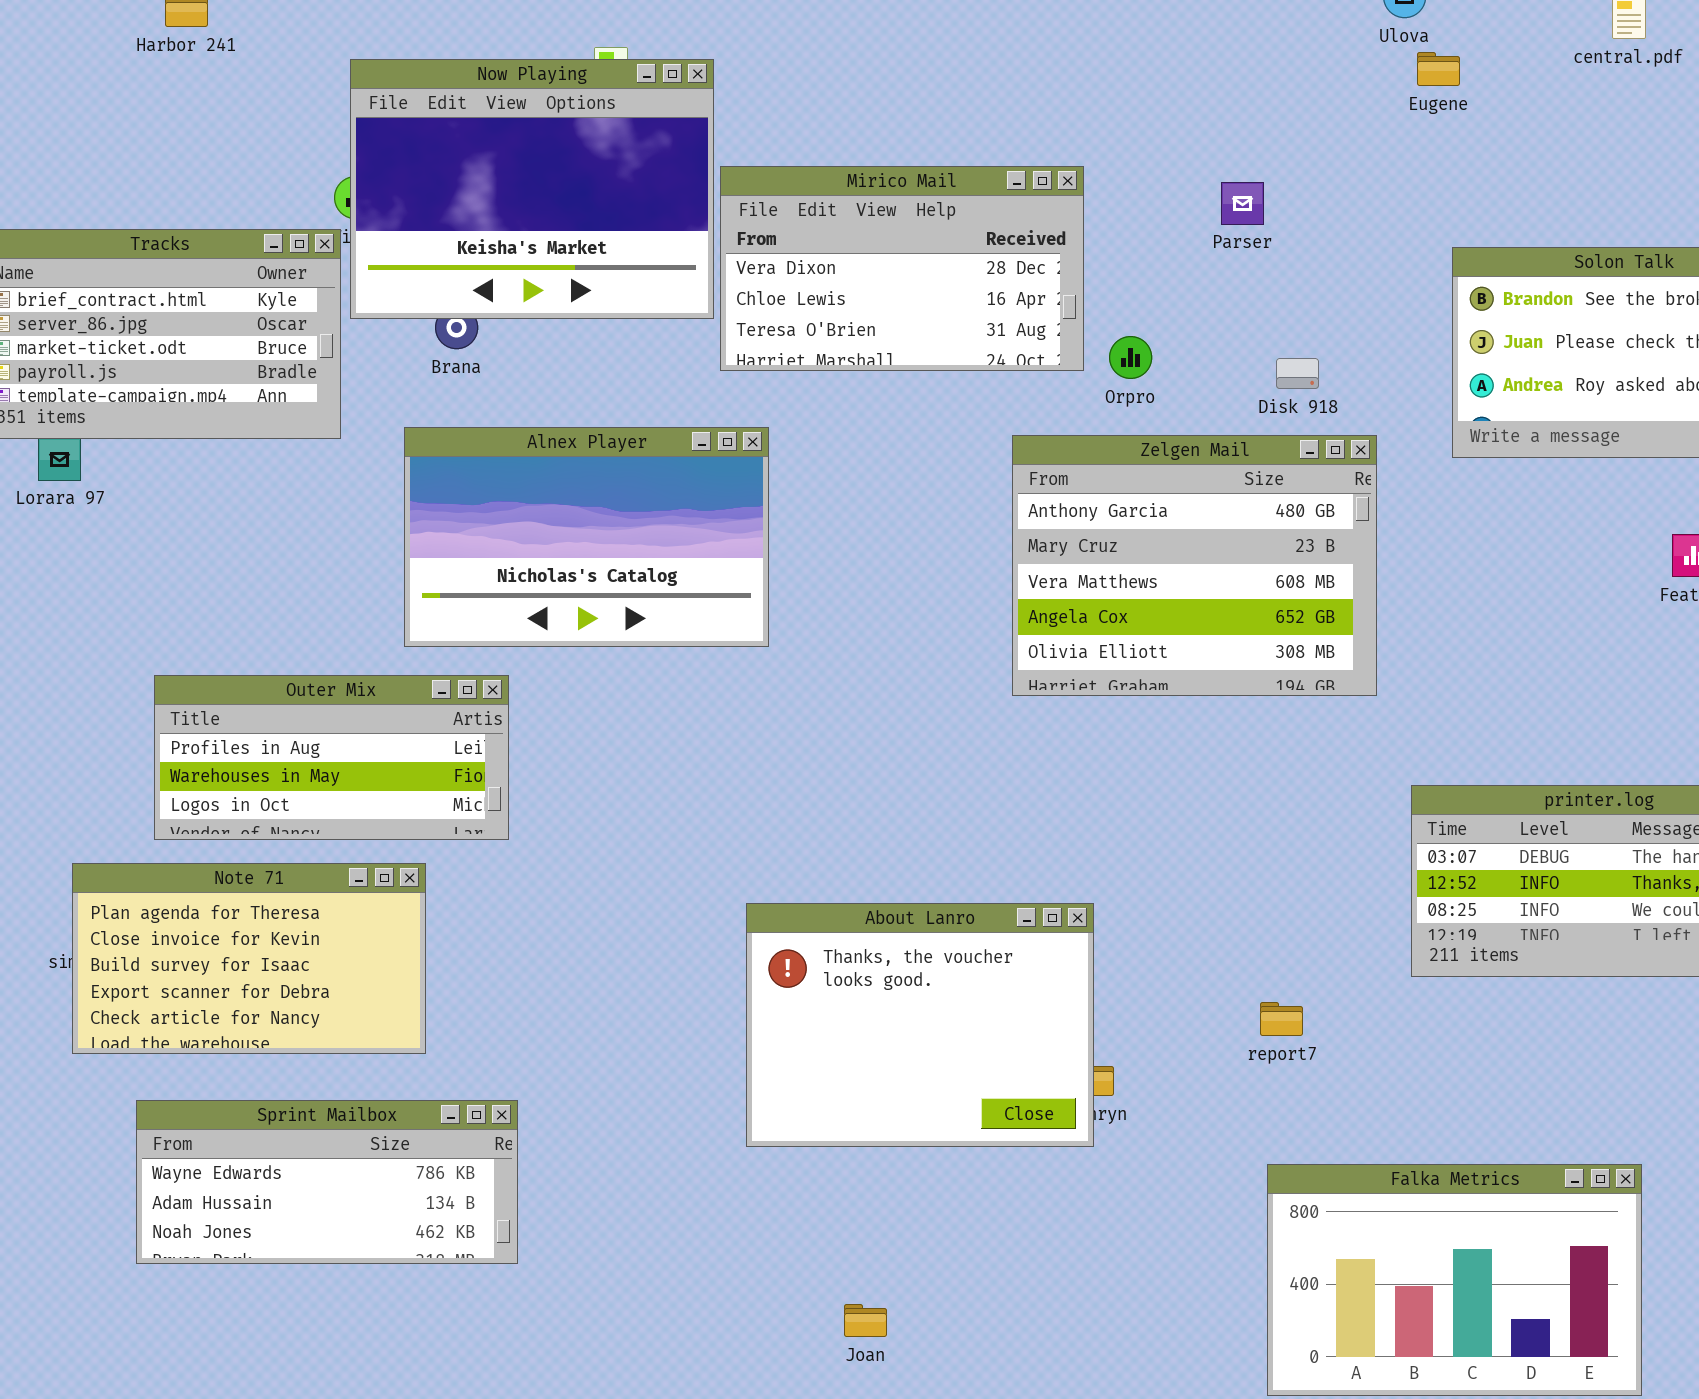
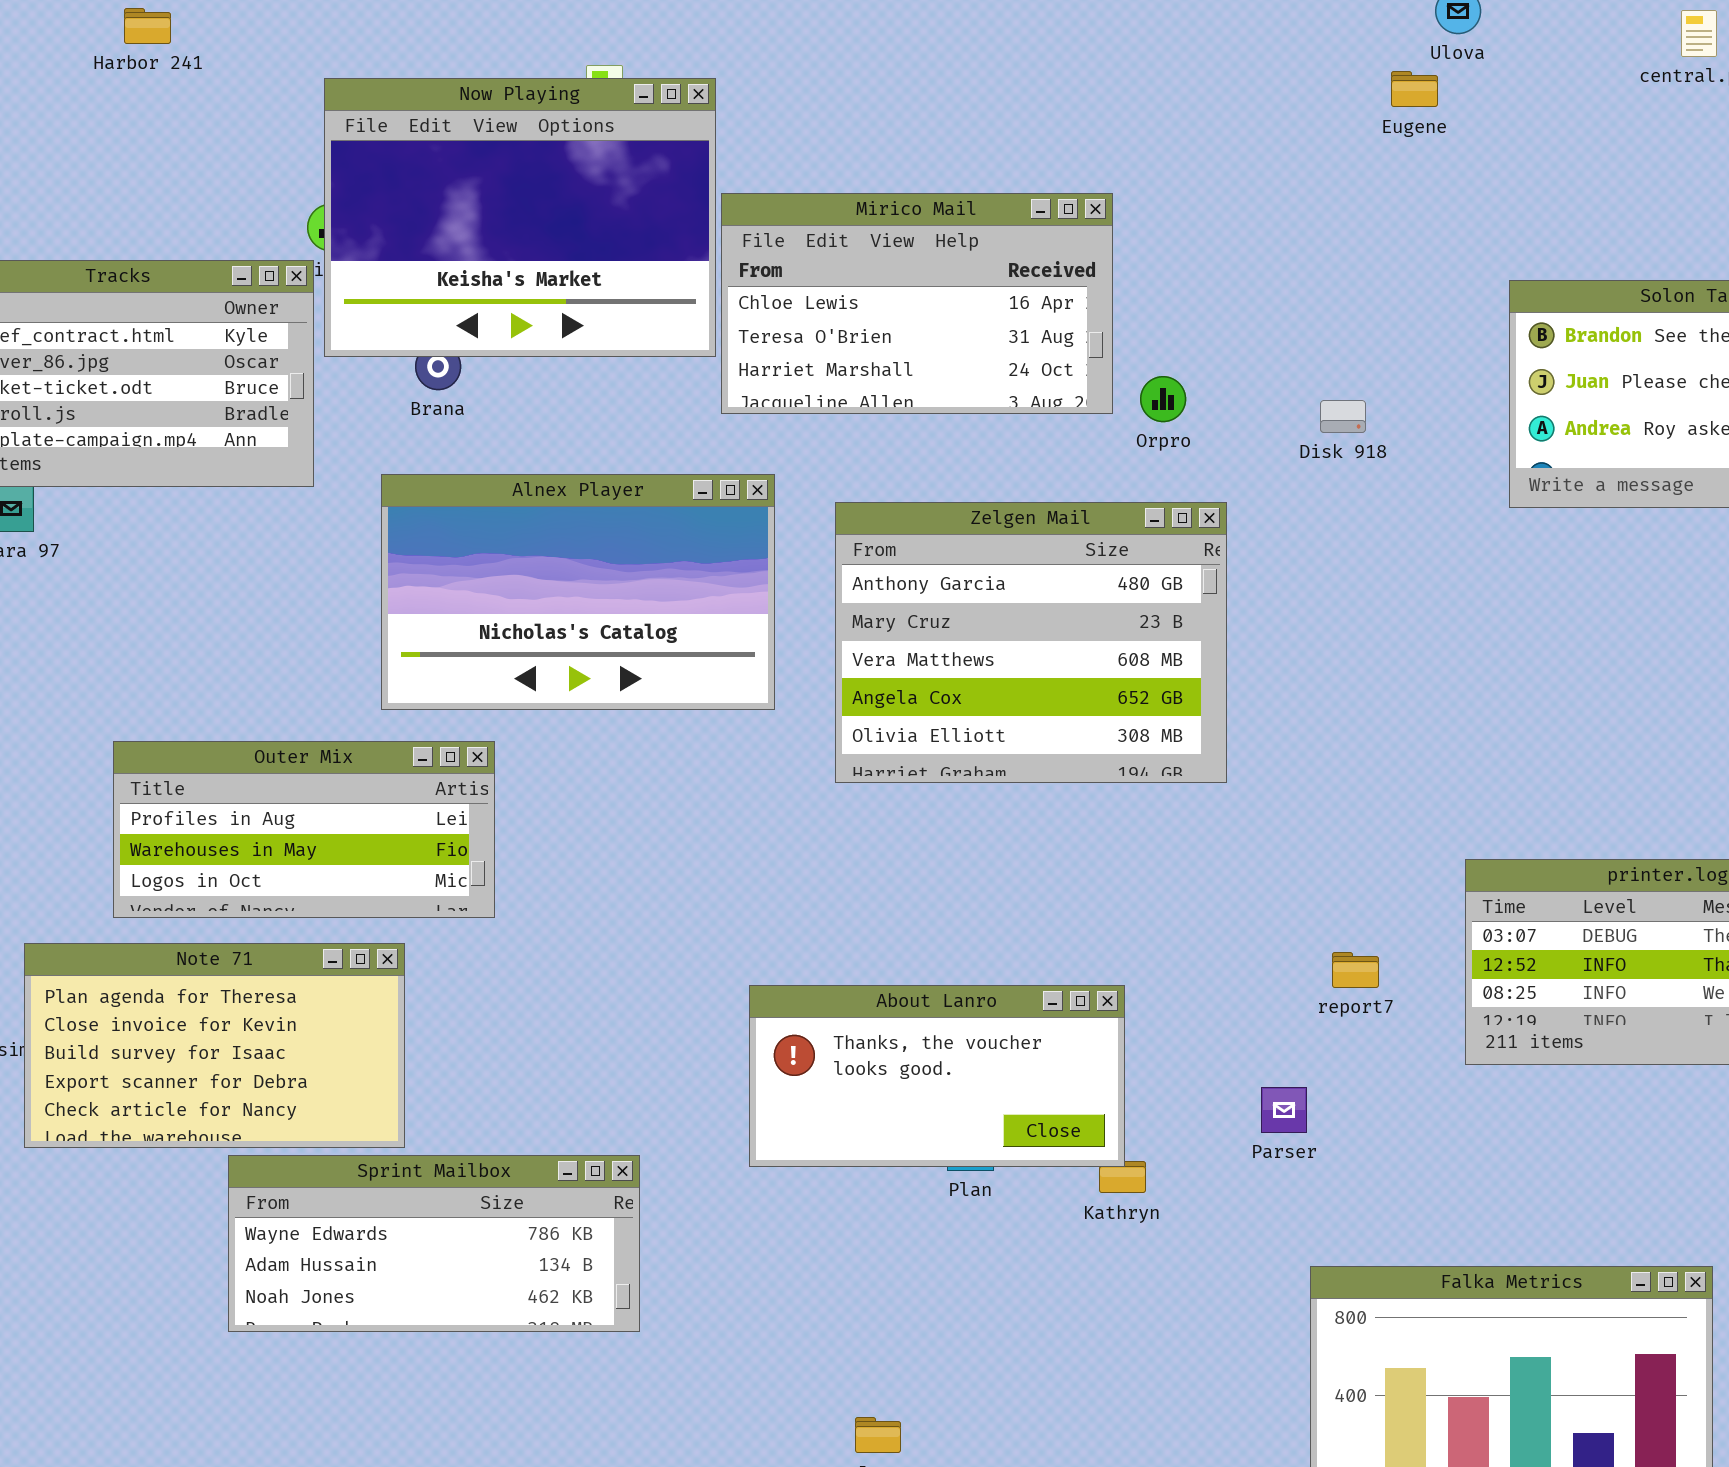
Eugene: [1417,52,1460,86] -> [1391,71,1438,107], moved
Mirico Mail: [720,166,1084,371] -> [721,193,1113,414], scrolled down 1 row
Parser: [1221,182,1264,225] -> [1261,1087,1307,1133], moved
Zelgen Mail: [1012,435,1377,696] -> [835,502,1227,783], moved
About Lanro: [746,903,1094,1147] -> [749,985,1125,1167], resized
report7: [1260,1002,1303,1036] -> [1332,952,1379,988], moved
Sprint Mailbox: [136,1100,518,1264] -> [228,1155,640,1332], moved

